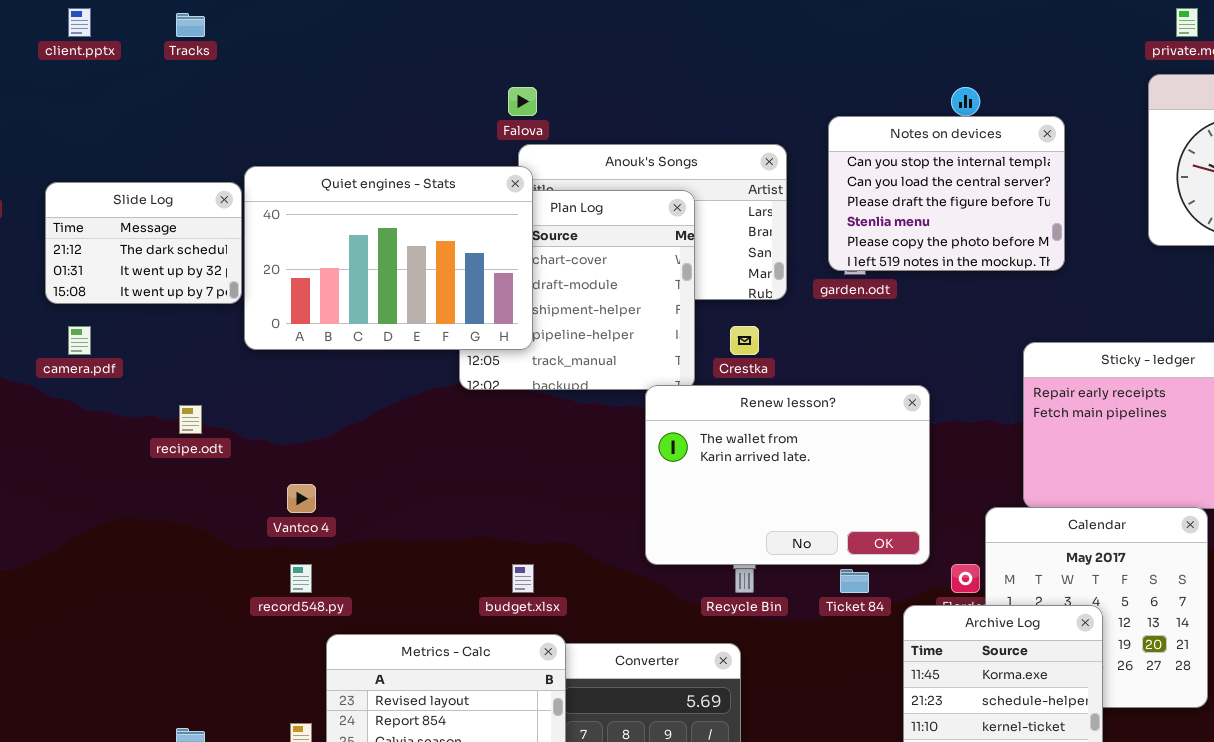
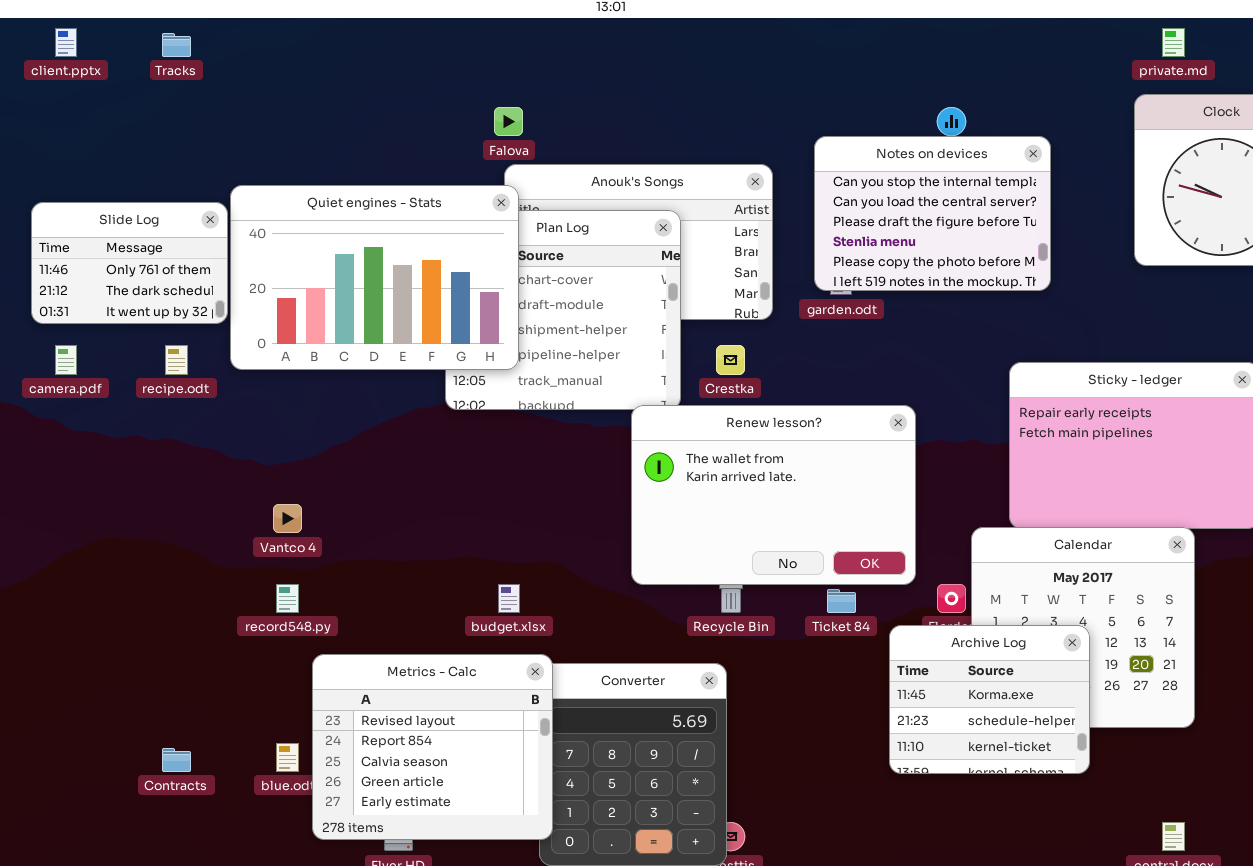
Slide Log: [45,182,242,304] -> [31,202,228,324], scrolled up 1 row
recipe.odt: [179,405,202,434] -> [165,345,188,375], moved

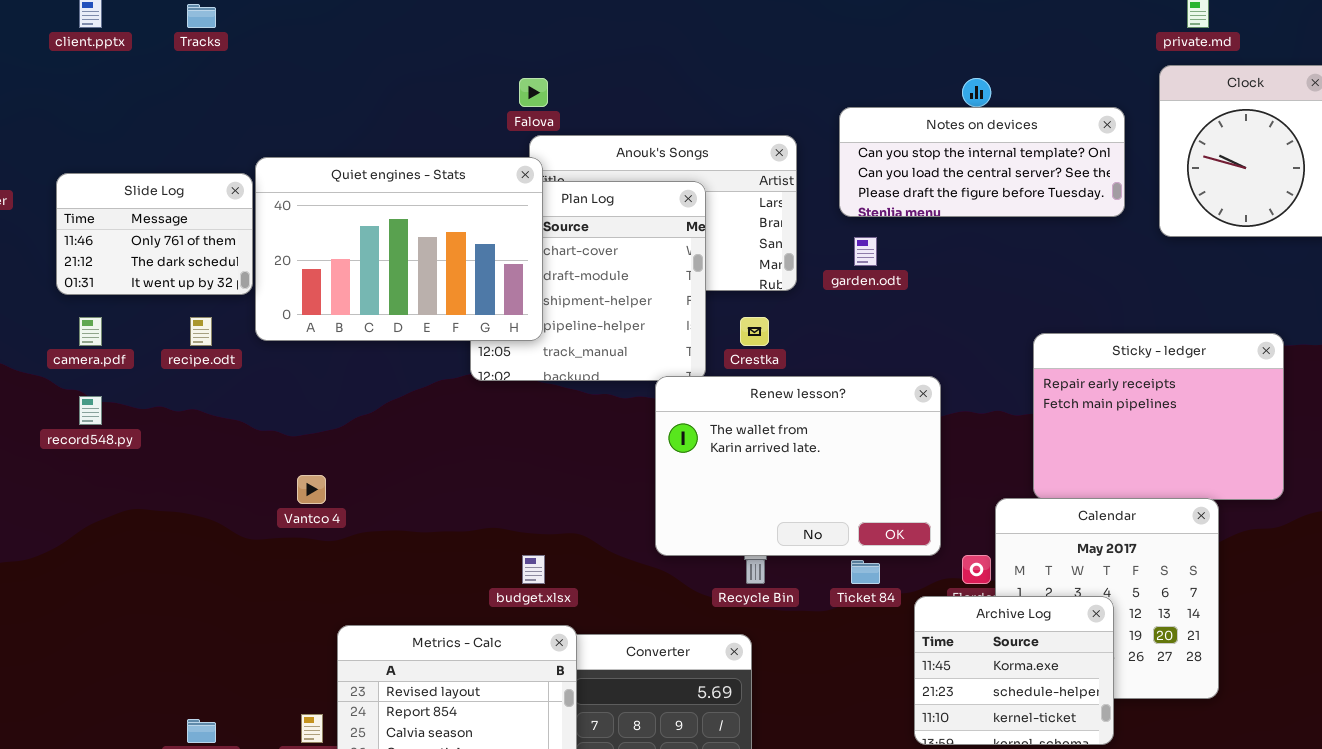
Notes on devices: [814,136,1051,291] -> [839,107,1125,217], resized
record548.py: [276,584,299,613] -> [79,396,102,425], moved

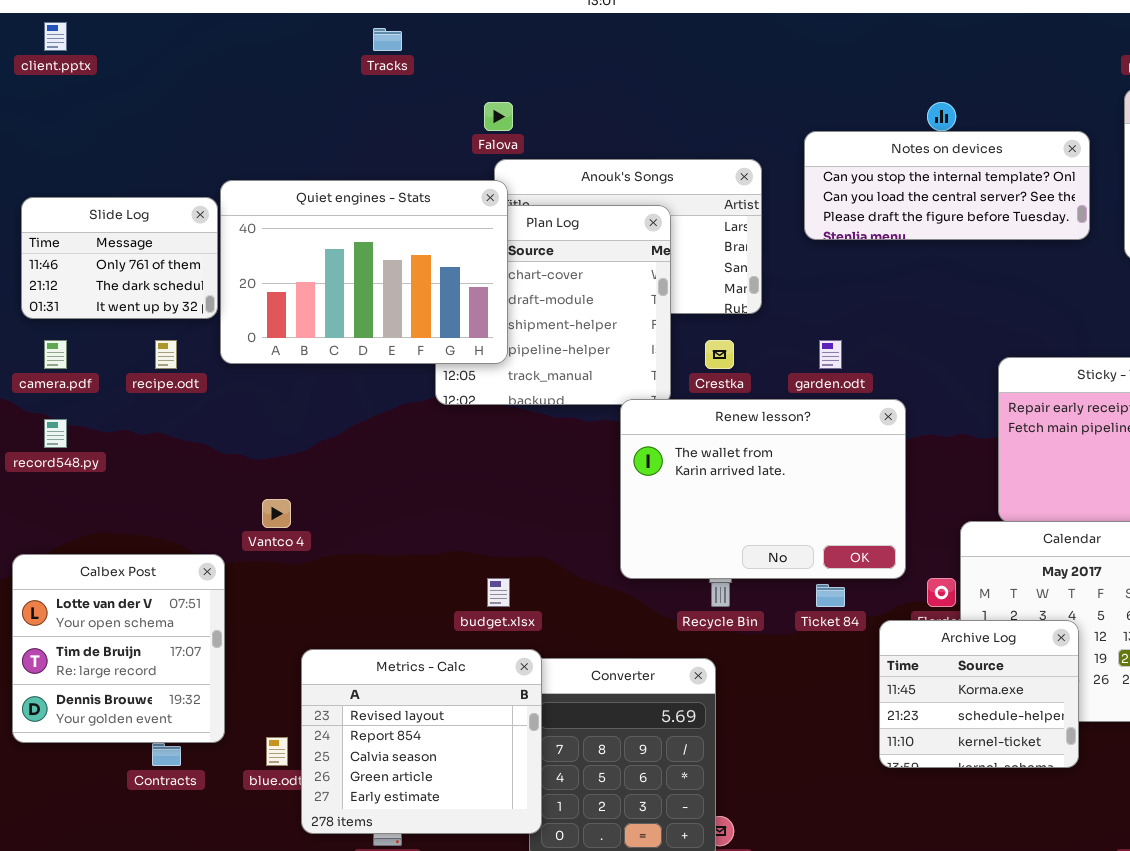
Tracks: [187,4,216,28] -> [373,28,402,51], moved
garden.odt: [854,237,877,266] -> [819,340,842,369], moved
Calbex Post: none -> [12,554,225,743], opened

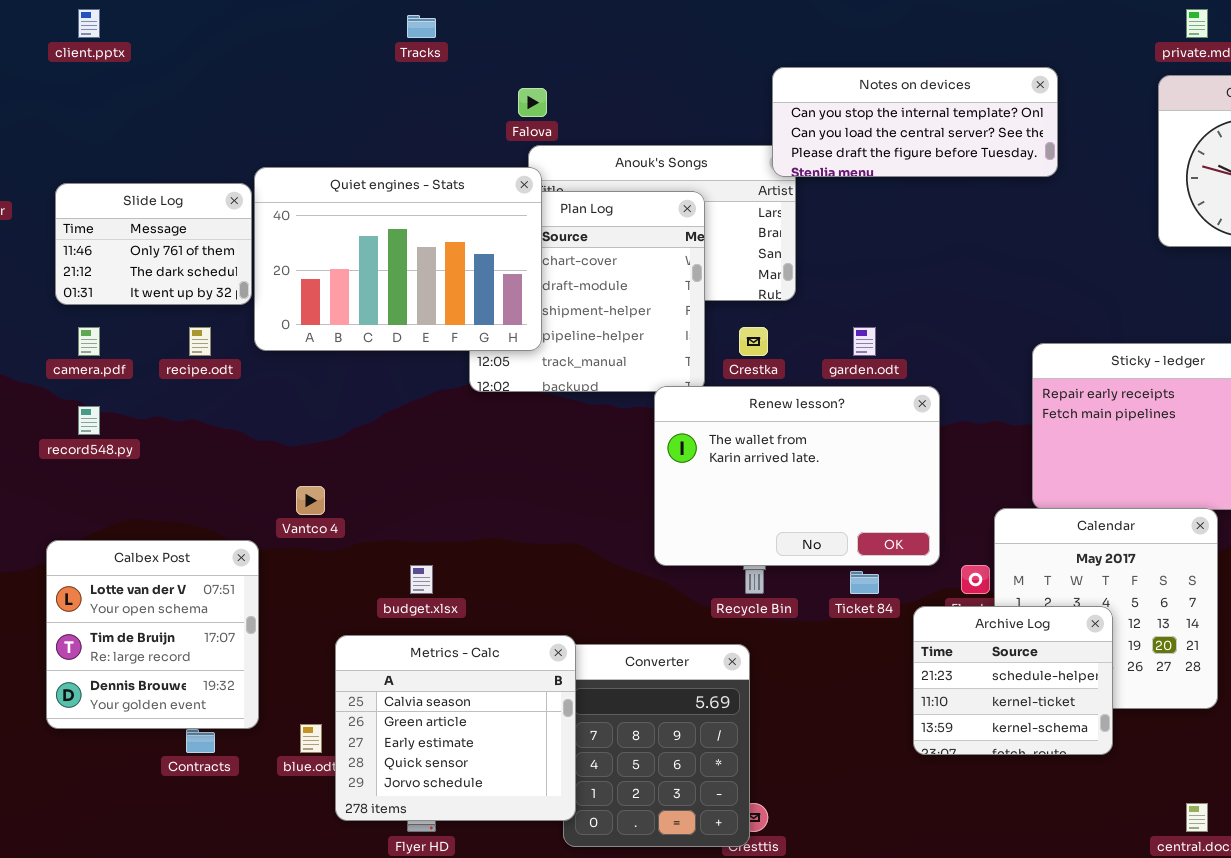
Notes on devices: [804,131,1090,240] -> [772,67,1058,177], moved
budget.xlsx: [487,578,510,607] -> [410,565,433,594], moved
Archive Log: [879,620,1079,768] -> [913,606,1113,755], scrolled down 1 row
Metrics - Calc: [301,649,542,834] -> [335,635,576,821], scrolled down 2 rows

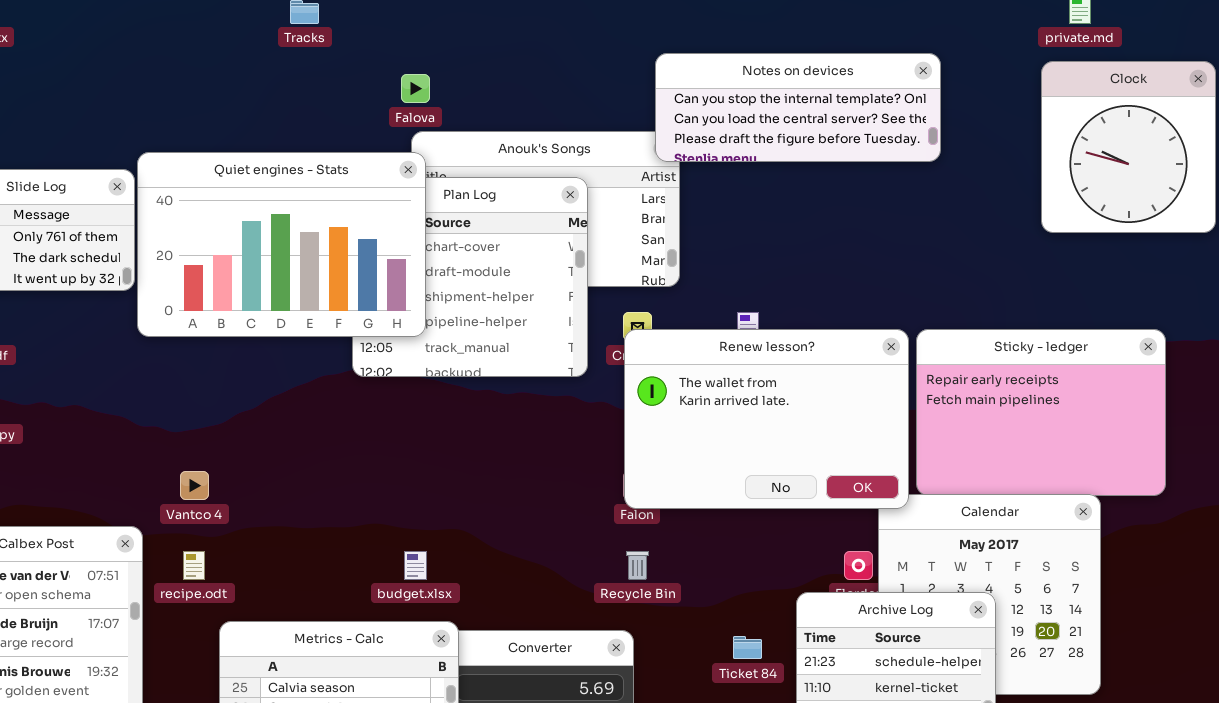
recipe.odt: [189,327,211,356] -> [183,551,205,580], moved
Renew lesson?: [654,386,940,566] -> [624,329,909,509], moved
budget.xlsx: [410,565,433,594] -> [404,551,427,580], moved
Ticket 84: [850,571,879,594] -> [733,636,762,659], moved

